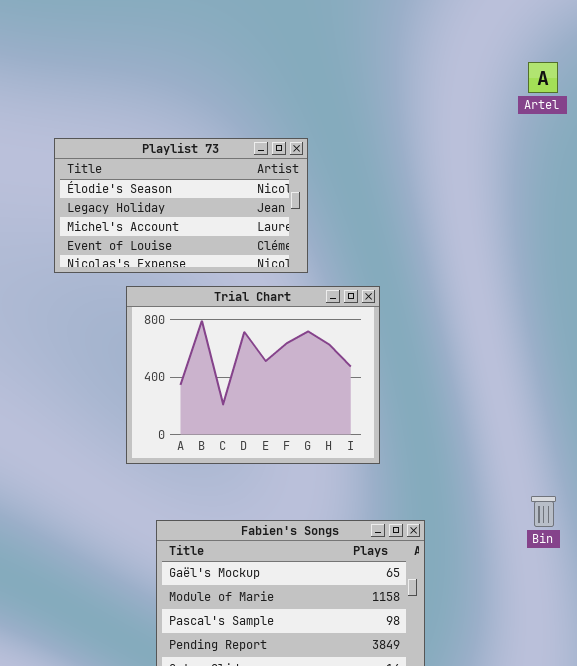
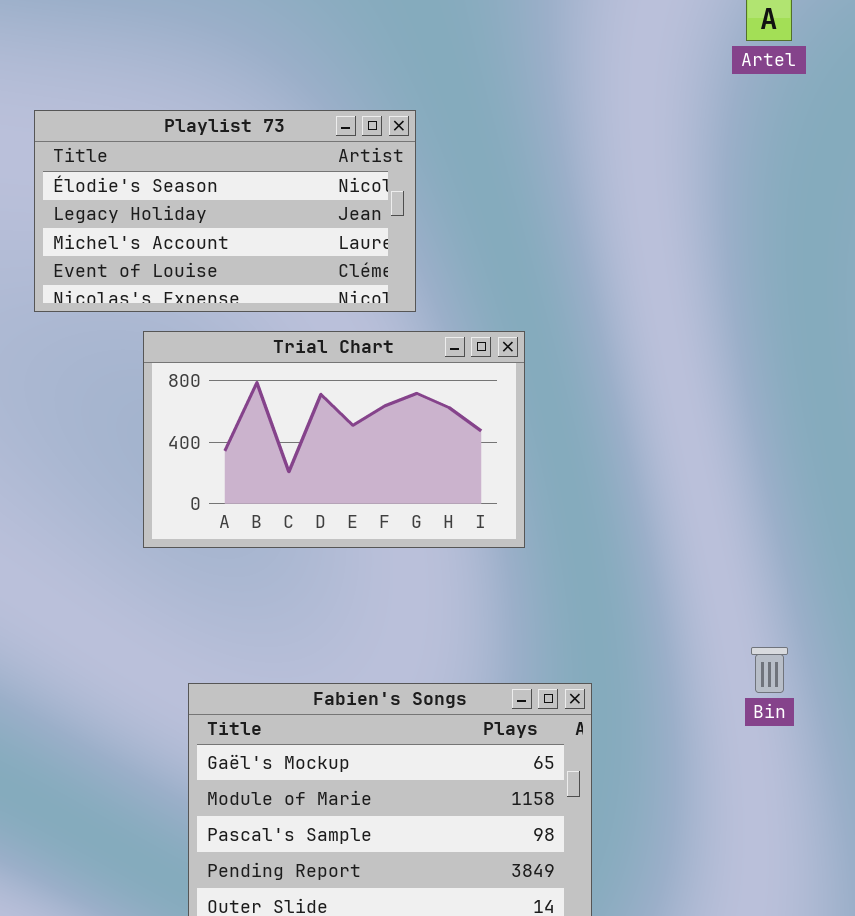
Trial Chart: [126,286,380,464] -> [143,331,525,548], resized

